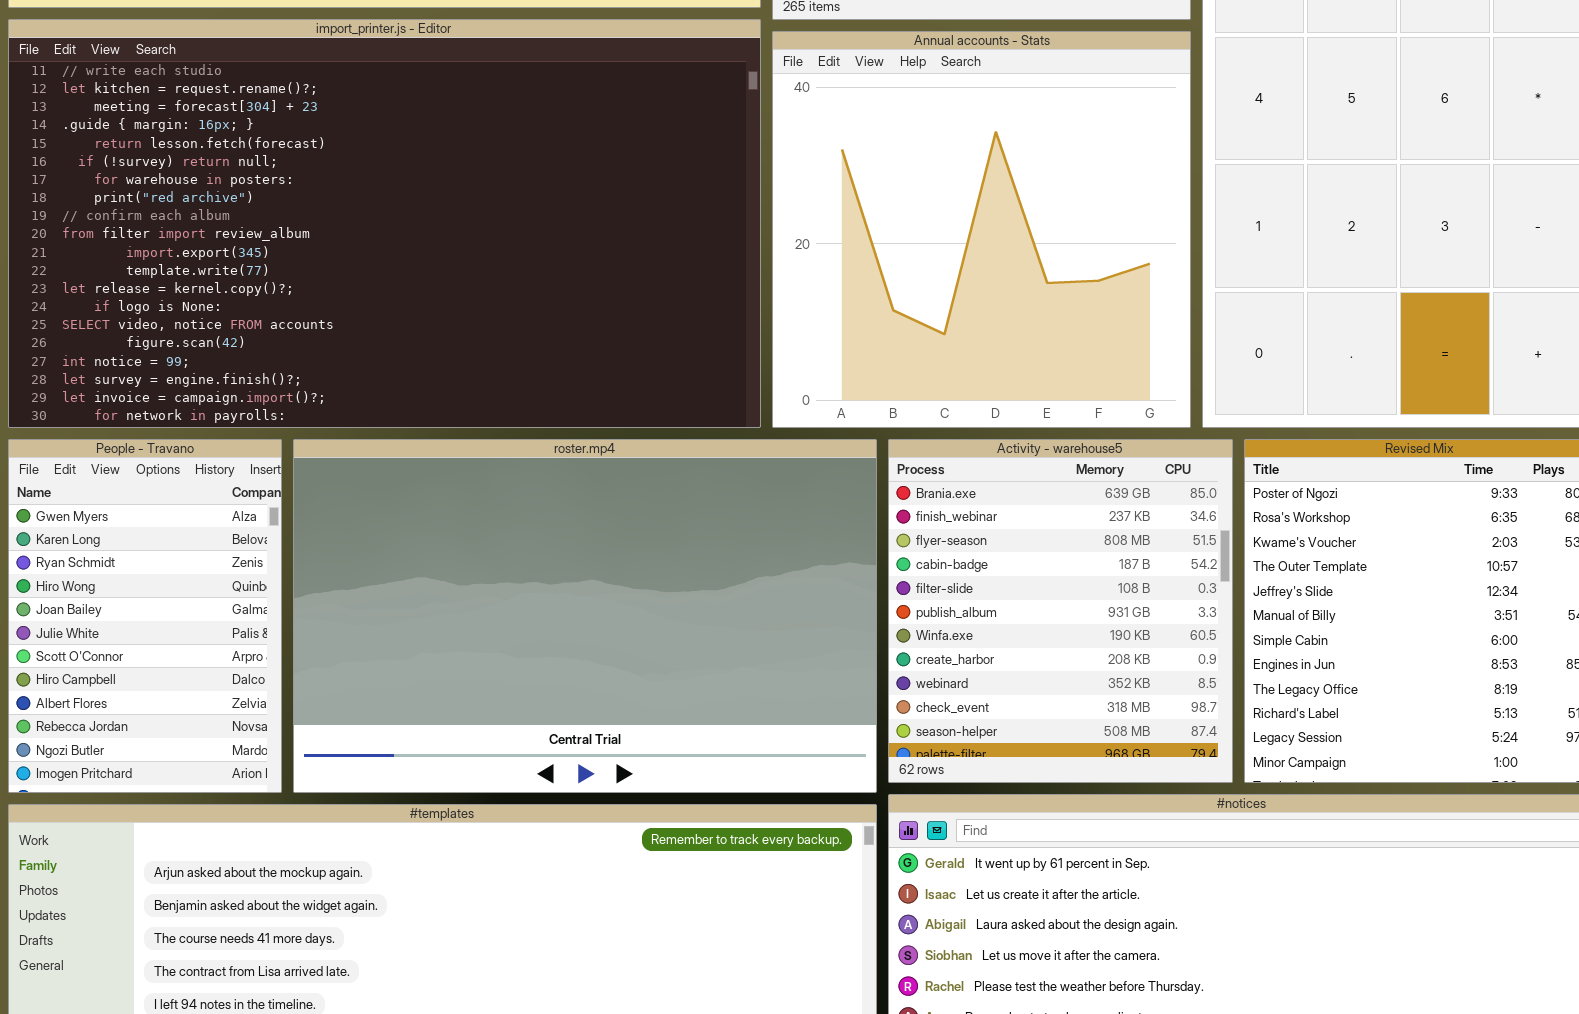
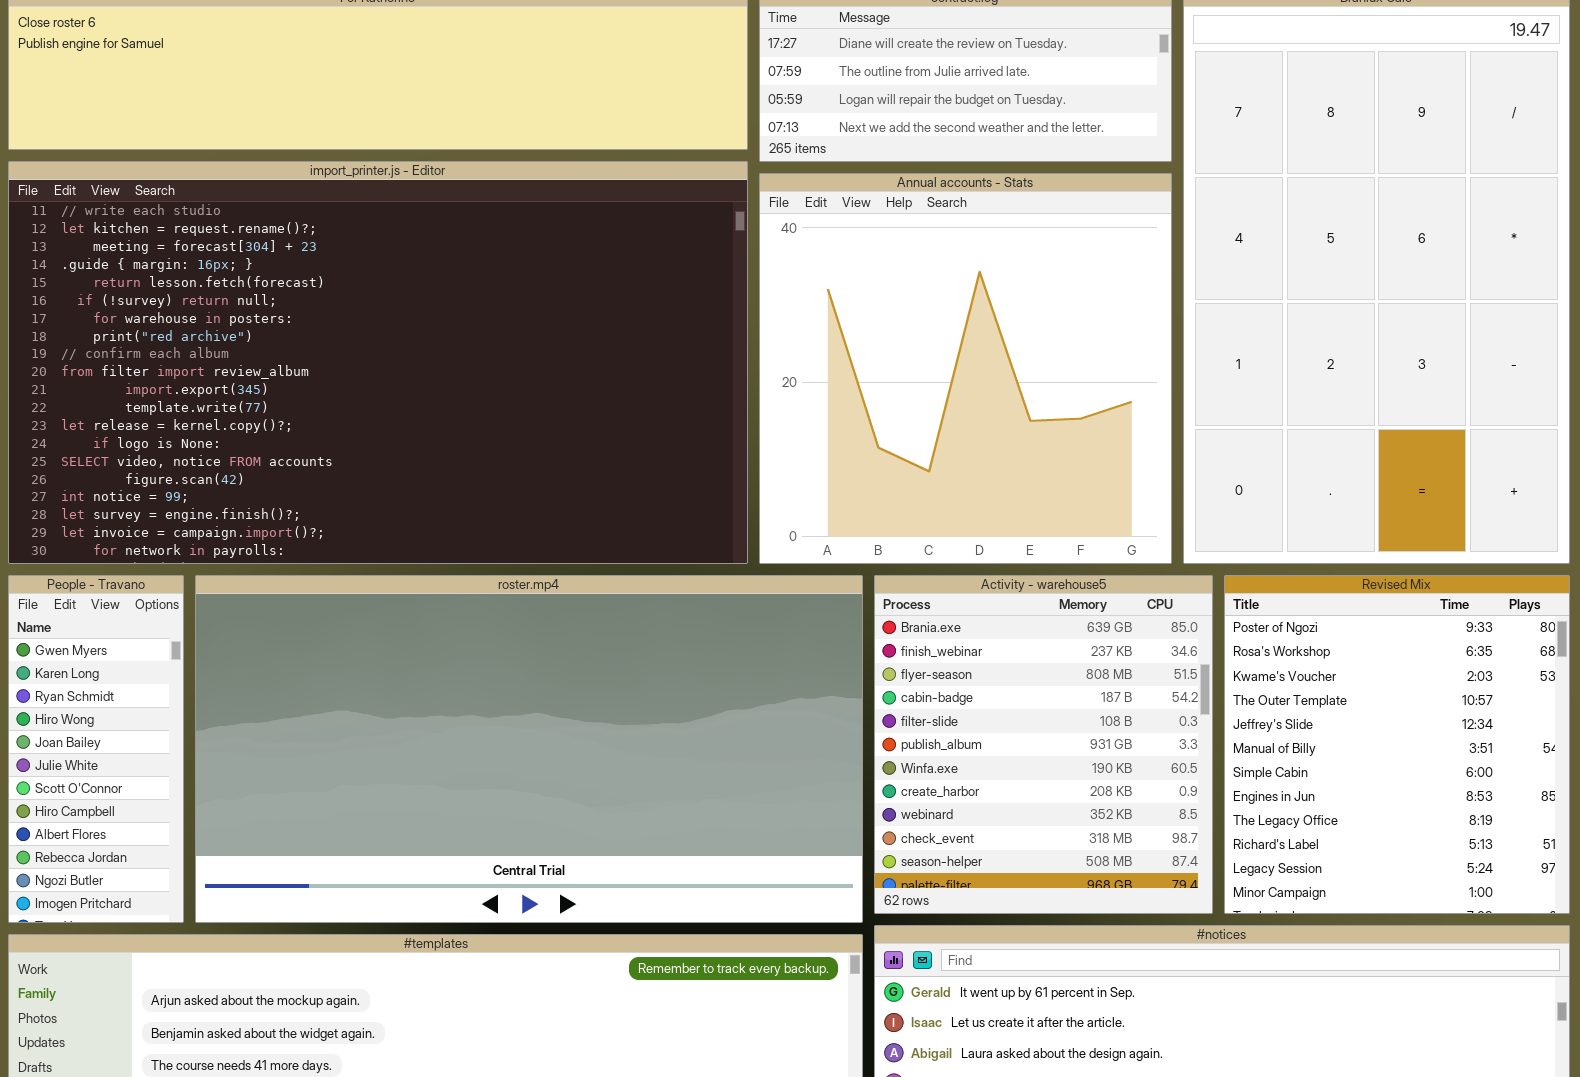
People - Travano: [8,439,282,793] -> [8,575,184,923], resized
roster.mp4: [293,439,877,793] -> [195,575,863,923], resized

